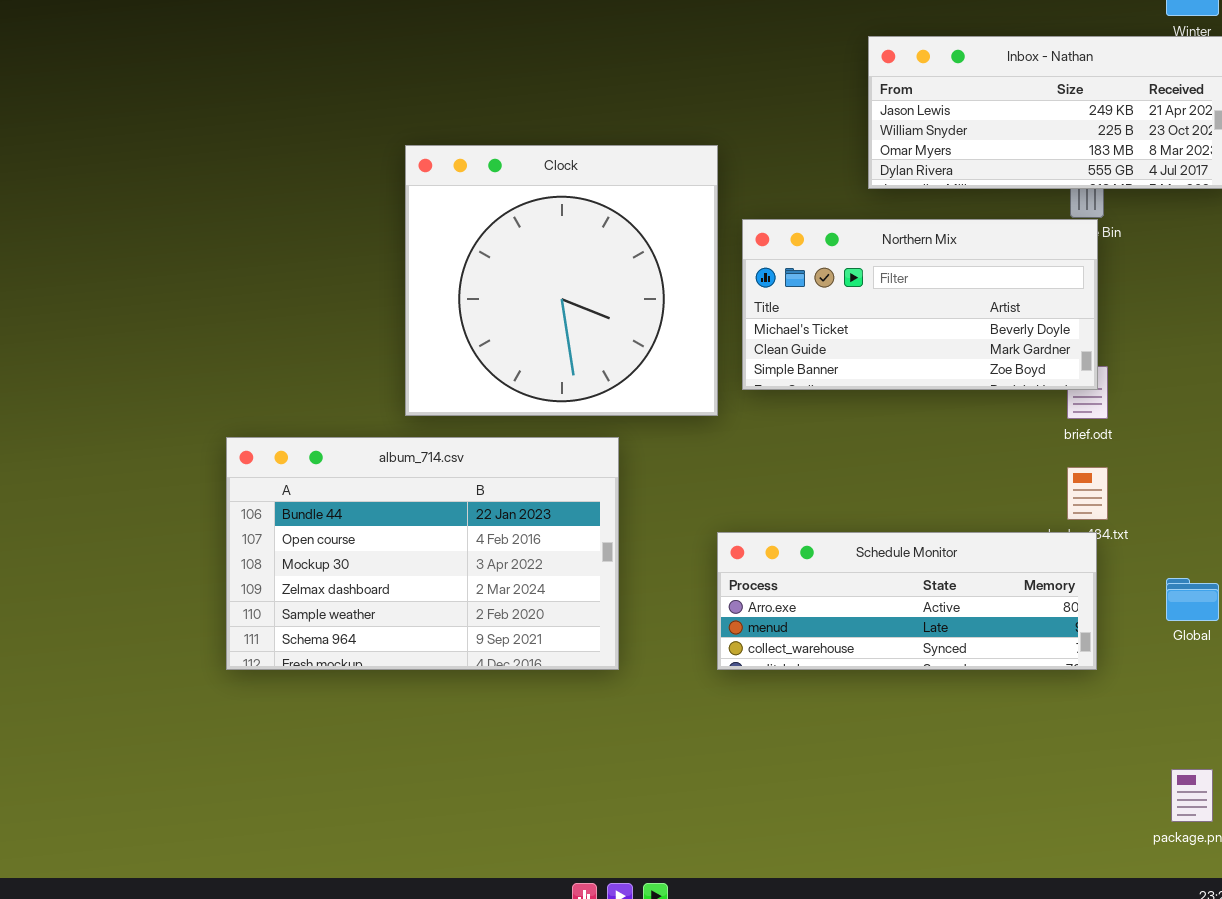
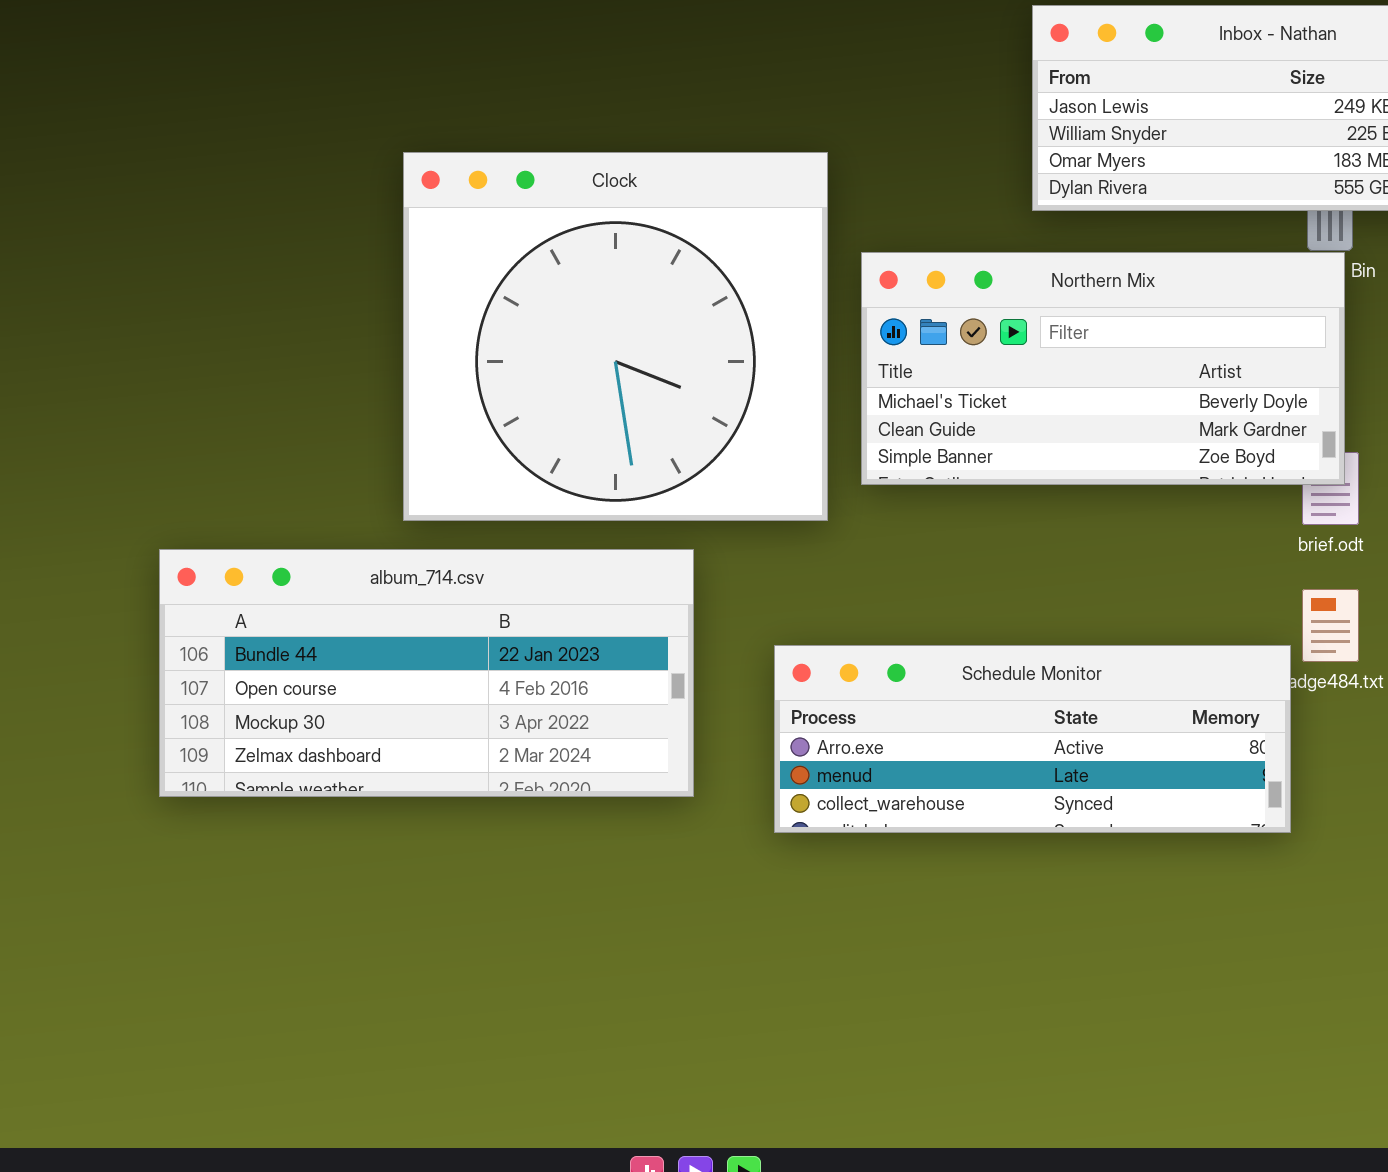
album_714.csv: [226,437,619,670] -> [159,549,694,797], resized
Schedule Monitor: [717,532,1097,670] -> [774,645,1291,833], moved

